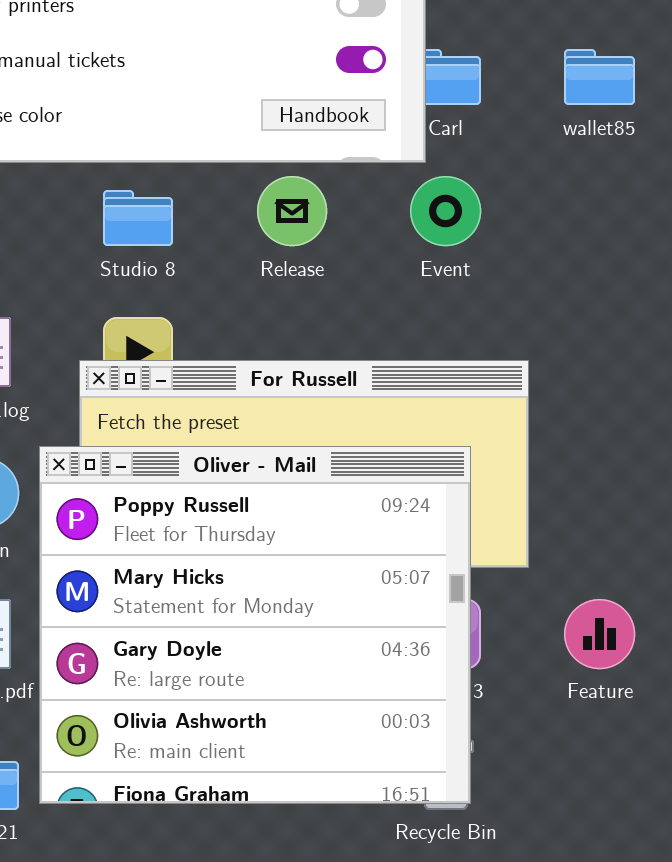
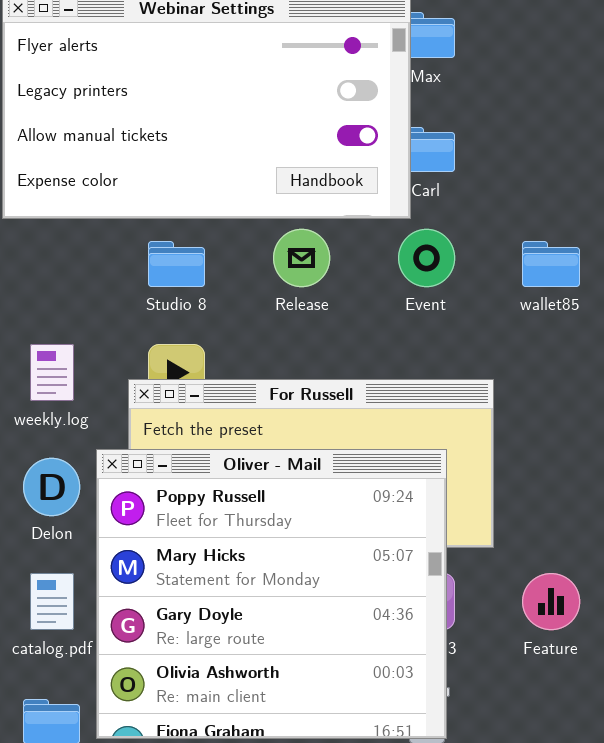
wallet85: [564,49,635,105] -> [522,241,580,287], moved

